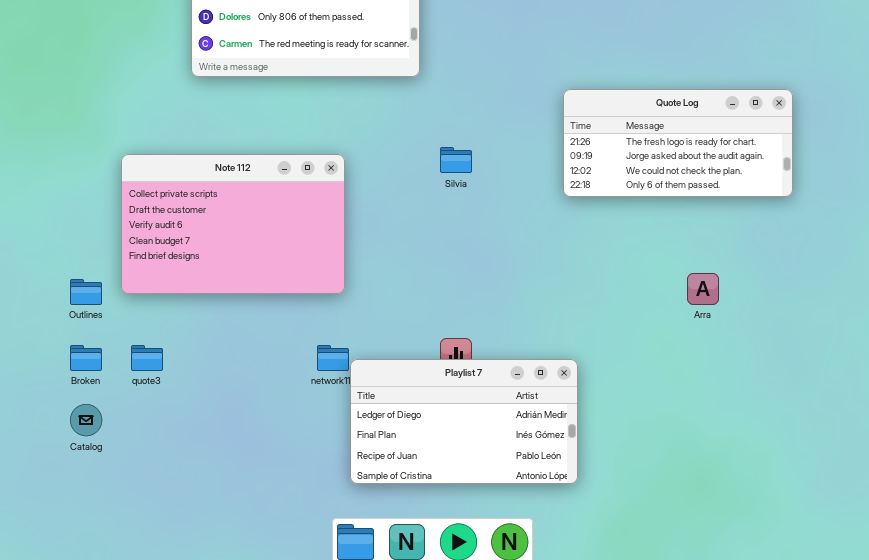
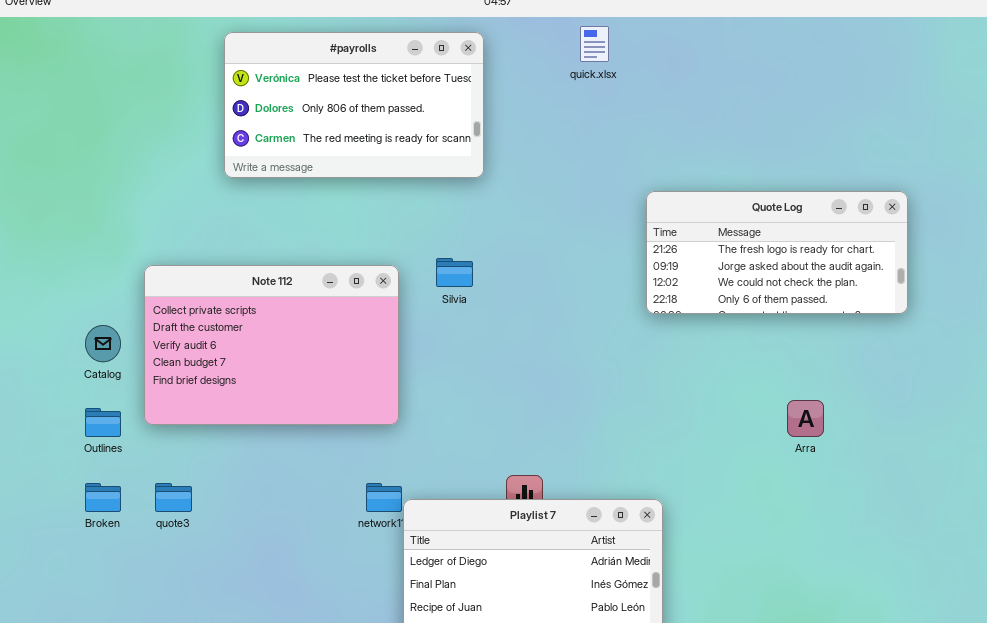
Silvia: [440,147,472,173] -> [436,258,473,287], moved
Catalog: [70,404,102,436] -> [85,325,121,362], moved

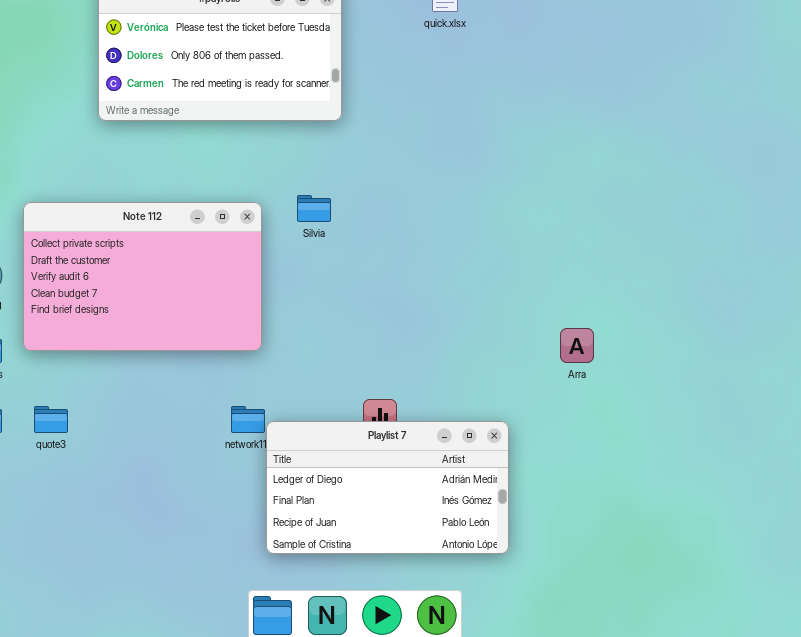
Quote Log: [646,191,908,314] -> none, closed
Arra: [787,400,824,437] -> [560,328,594,363], moved

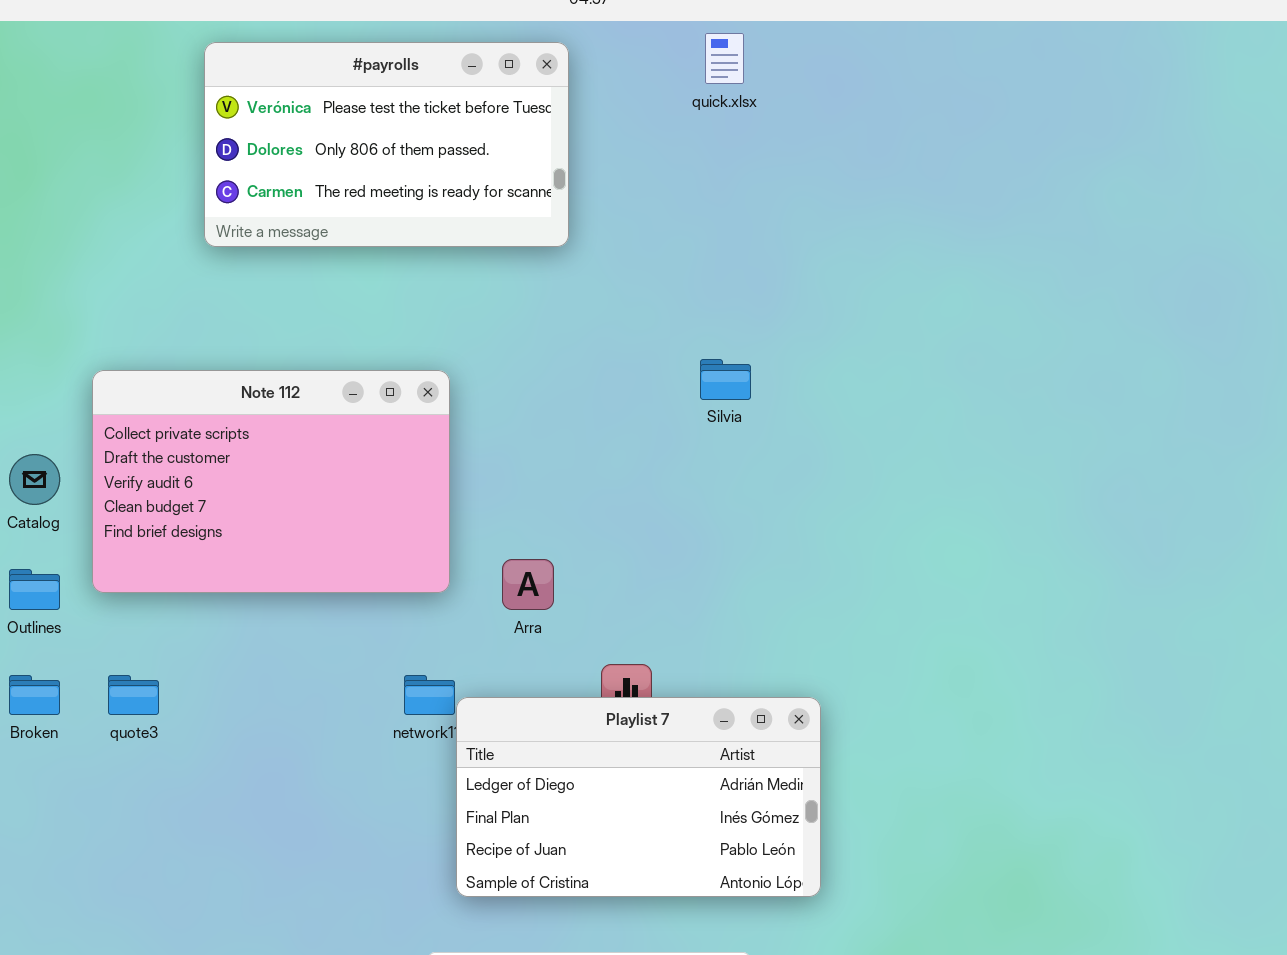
Silvia: [297,195,331,222] -> [700,359,751,400], moved
Arra: [560,328,594,363] -> [502,559,554,610], moved

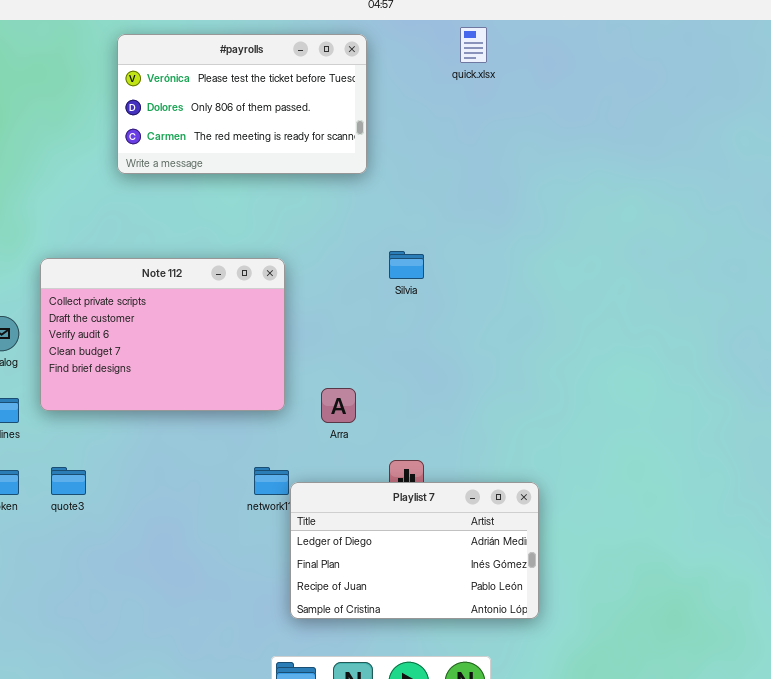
Silvia: [700,359,751,400] -> [389,251,424,279], moved

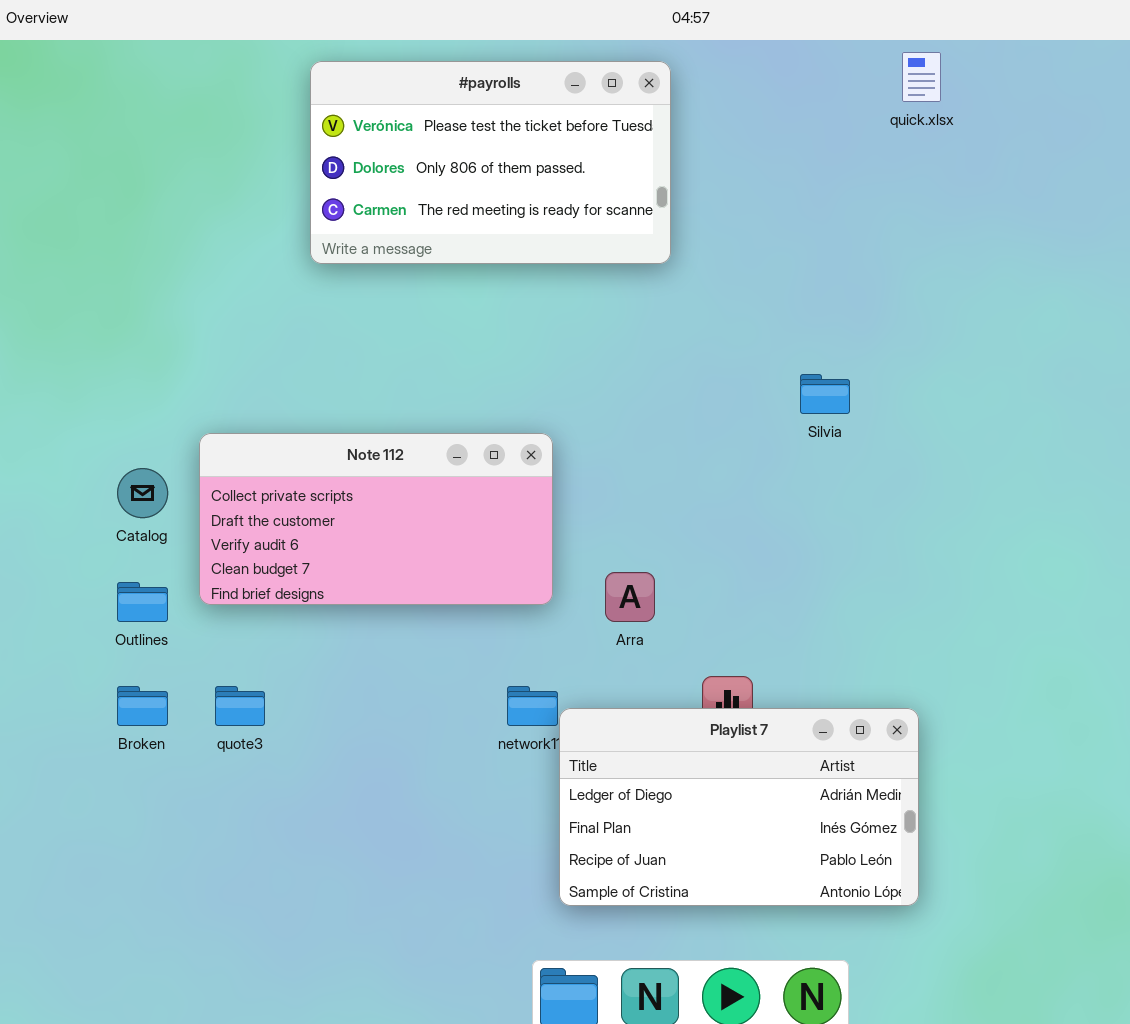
quick.xlsx: [460,27,487,63] -> [902,52,941,102], moved
Silvia: [389,251,424,279] -> [800,374,850,414], moved
Note 112: [40,258,285,411] -> [199,433,553,605], resized

